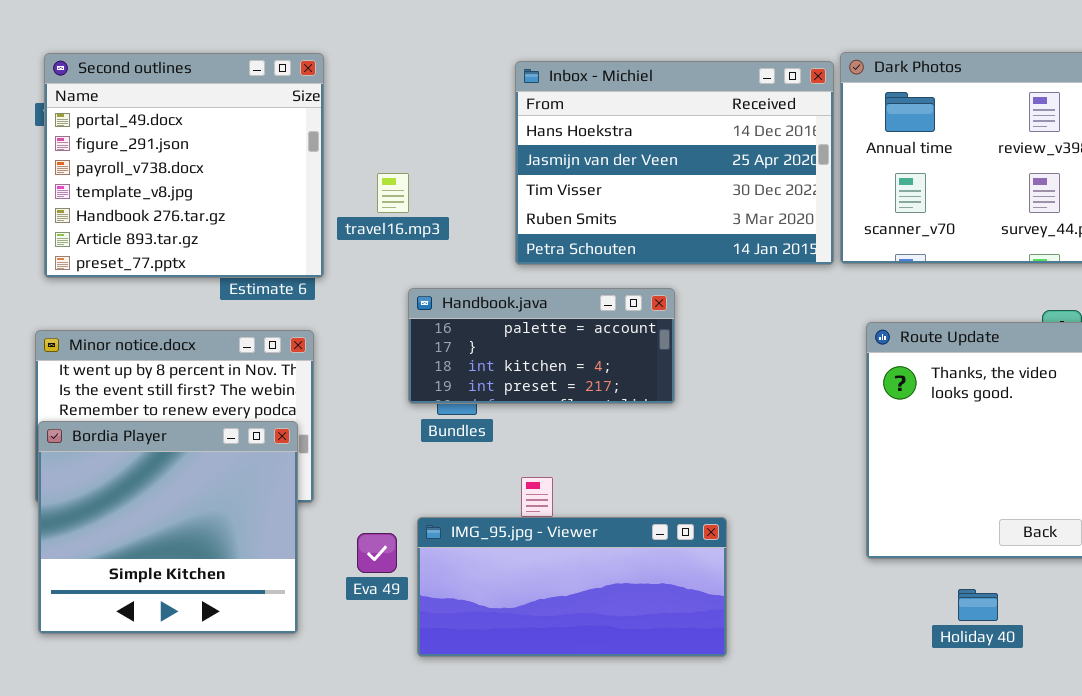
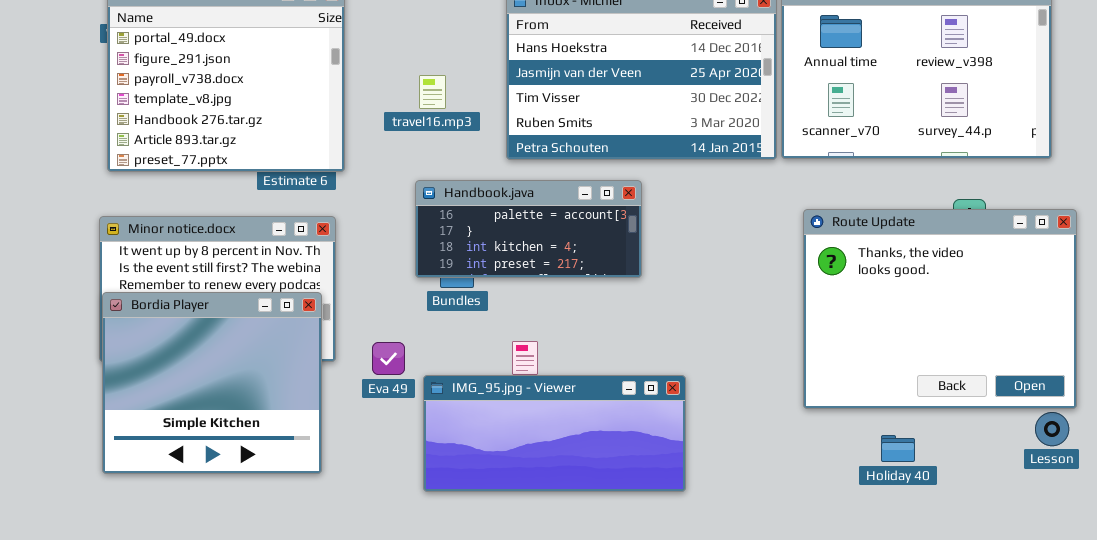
travel16.mp3: [377,173,409,213] -> [419,75,446,109], moved
Eva 49: [357,533,397,573] -> [372,342,405,375], moved

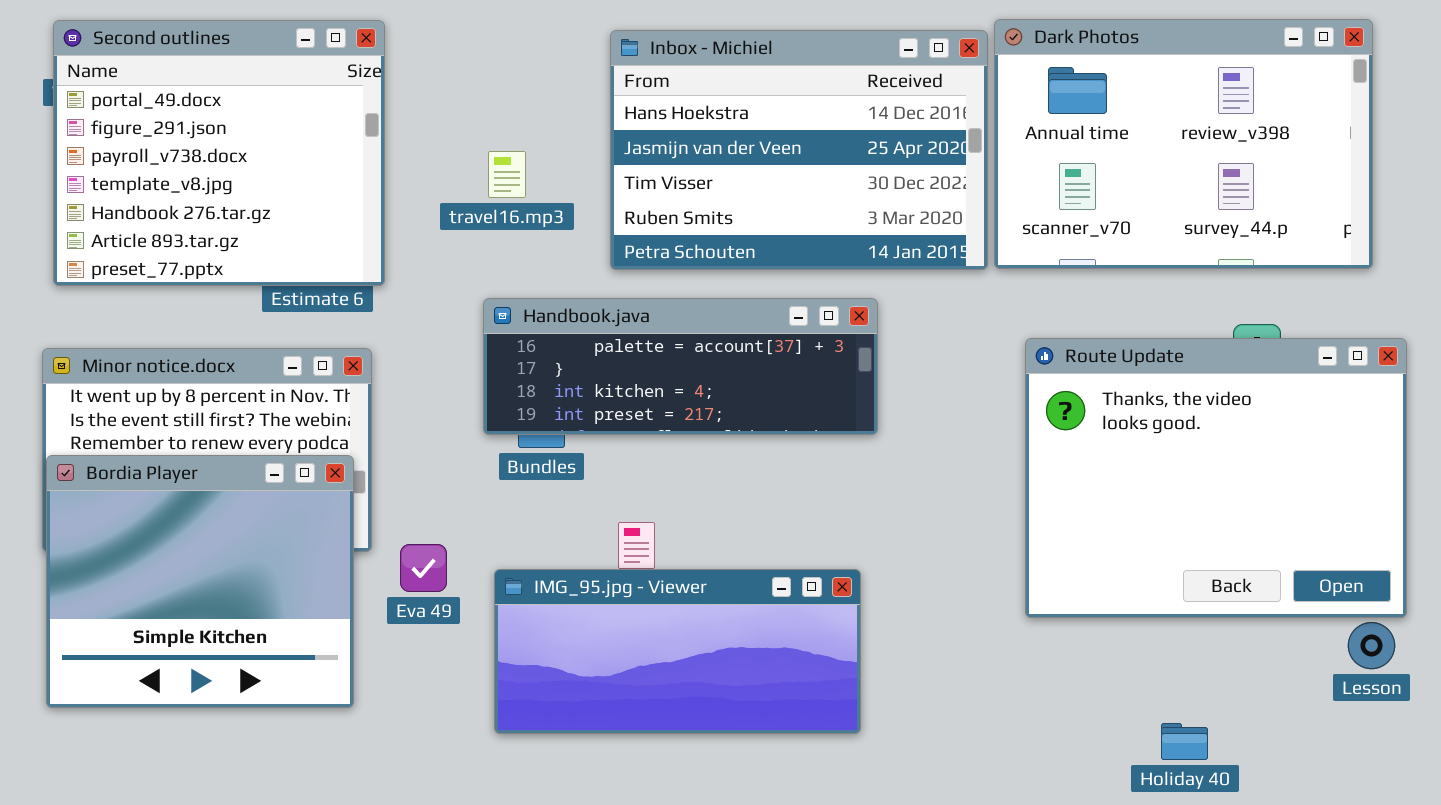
Handbook.java: [415,180,642,278] -> [483,298,878,435], resized
Eva 49: [372,342,405,375] -> [400,544,447,592], moved
Holiday 40: [881,435,915,462] -> [1161,723,1208,760], moved

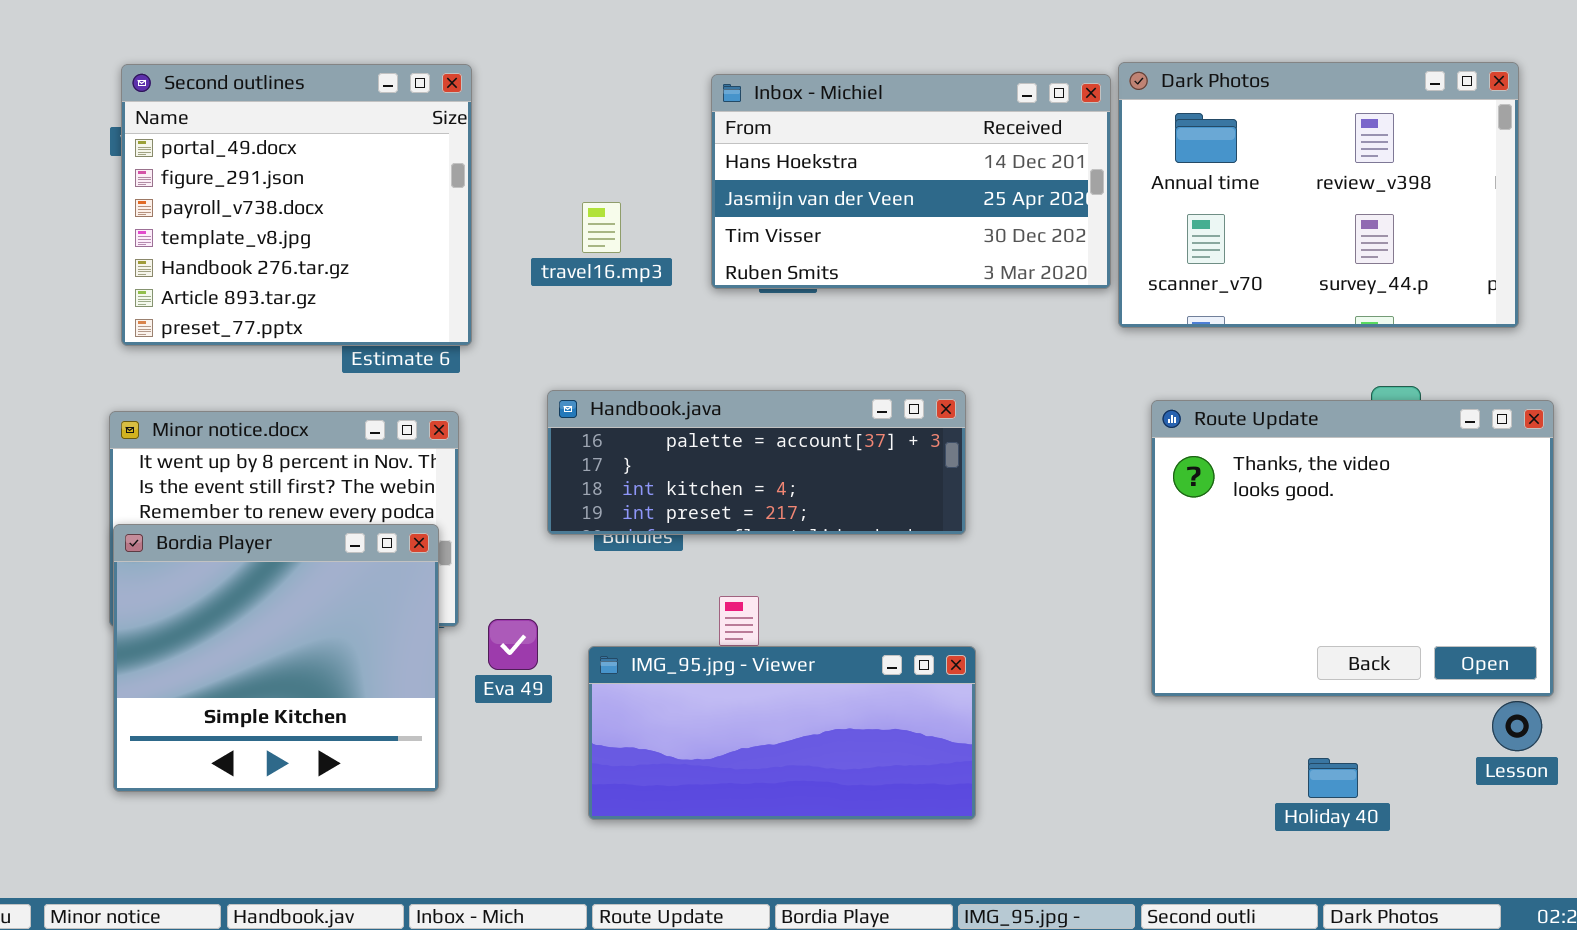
Inbox - Michiel: [610,30,988,270] -> [711,74,1111,289], resized
Handbook.java: [483,298,878,435] -> [547,390,966,535], moved
Holiday 40: [1161,723,1208,760] -> [1308,758,1358,798], moved

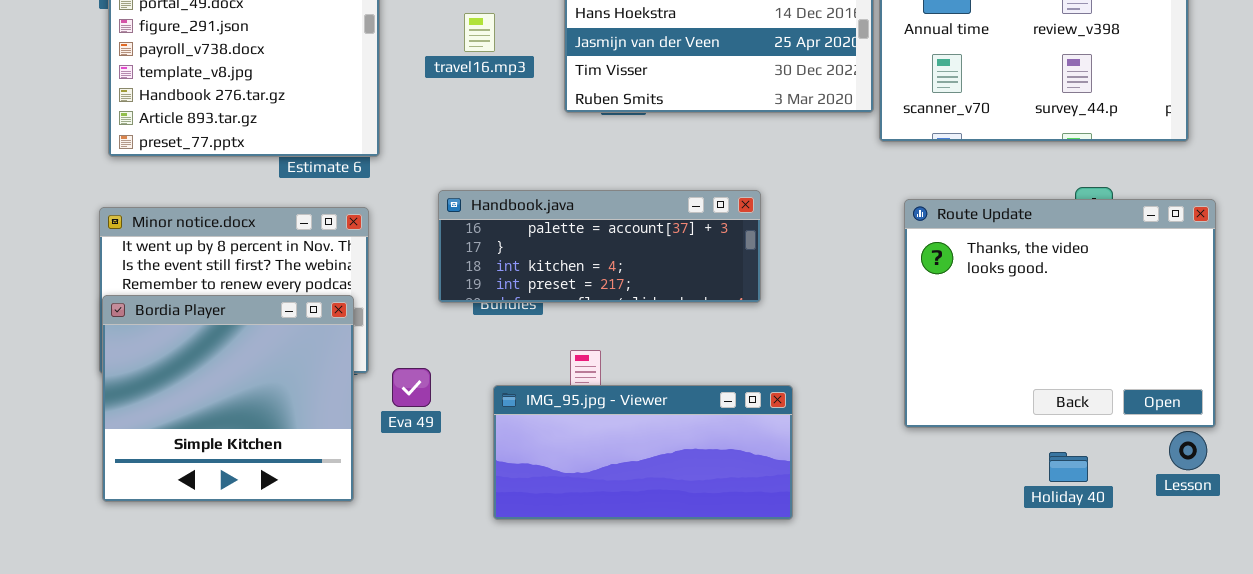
travel16.mp3: [582,202,621,253] -> [464,13,495,52], moved
IMG_95.jpg - Viewer: [588,646,976,820] -> [493,385,793,520], moved
Holiday 40: [1308,758,1358,798] -> [1049,452,1088,482], moved

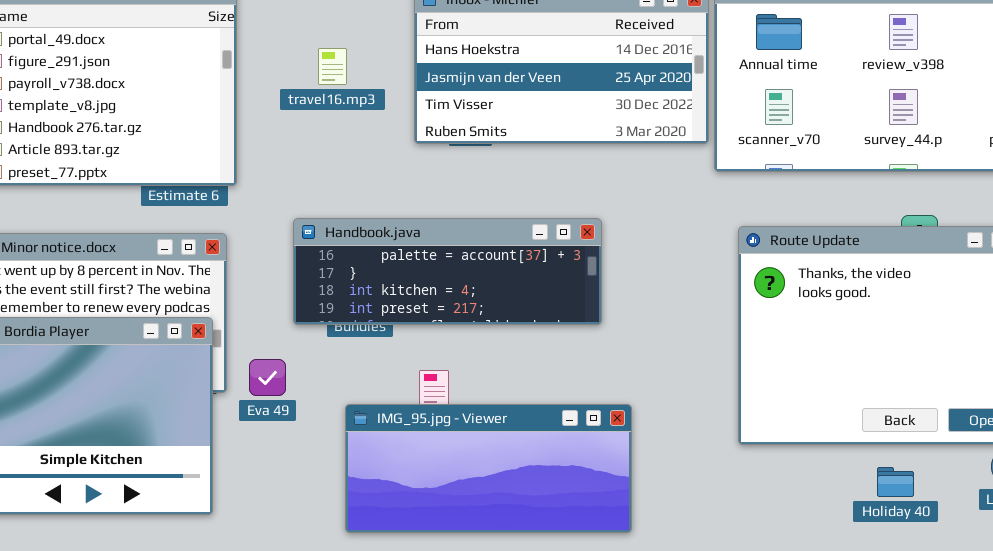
Eva 49: [392,368,431,407] -> [249,359,286,396], moved

